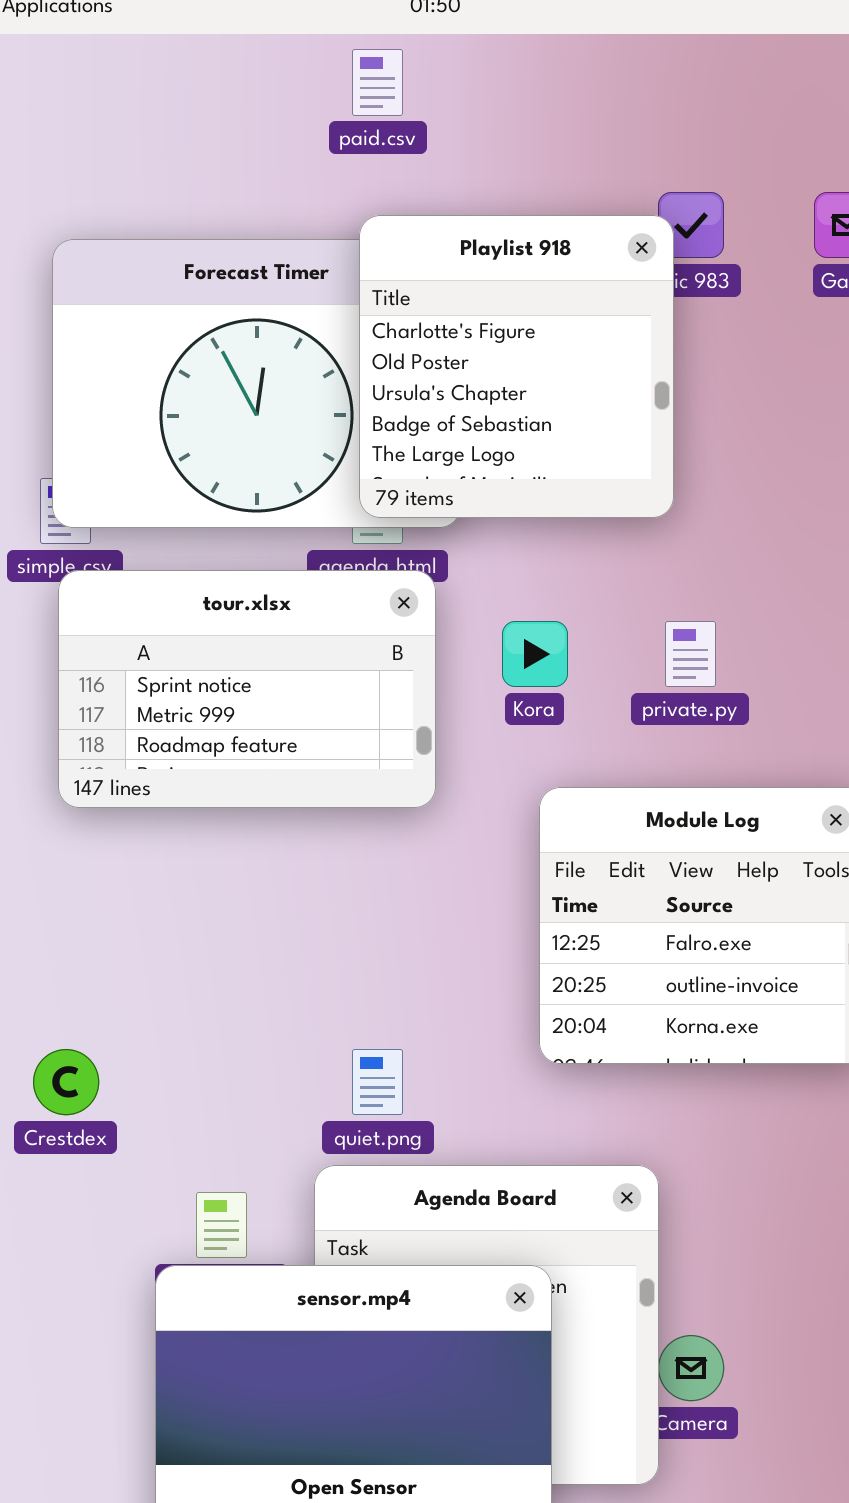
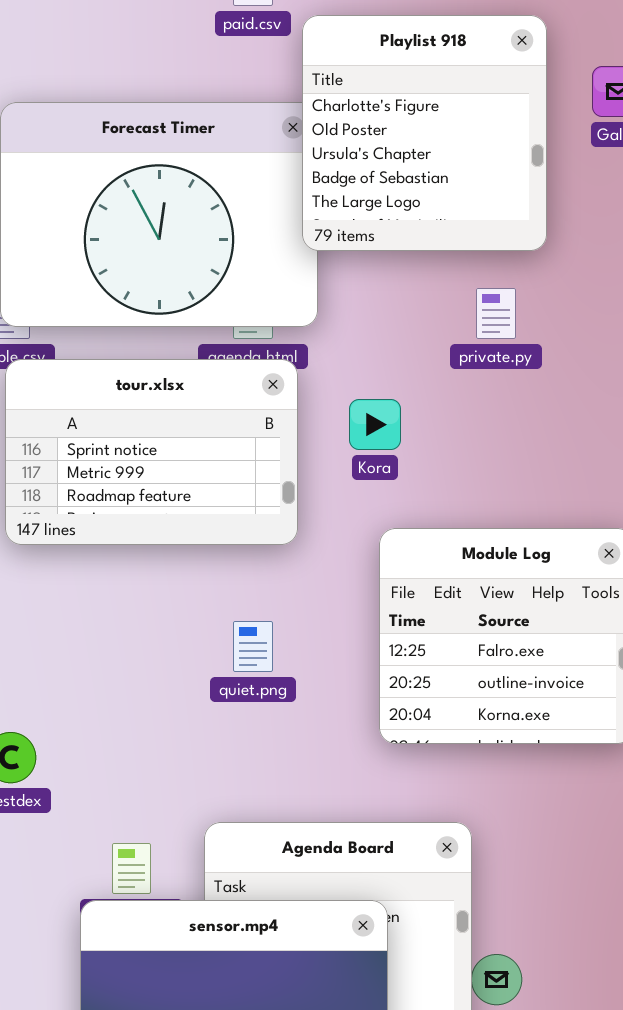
Playlist 918: [359,215,674,518] -> [302,15,547,251], moved
private.py: [665,621,716,687] -> [476,288,516,339], moved
quiet.png: [352,1049,403,1115] -> [233,621,273,672], moved

